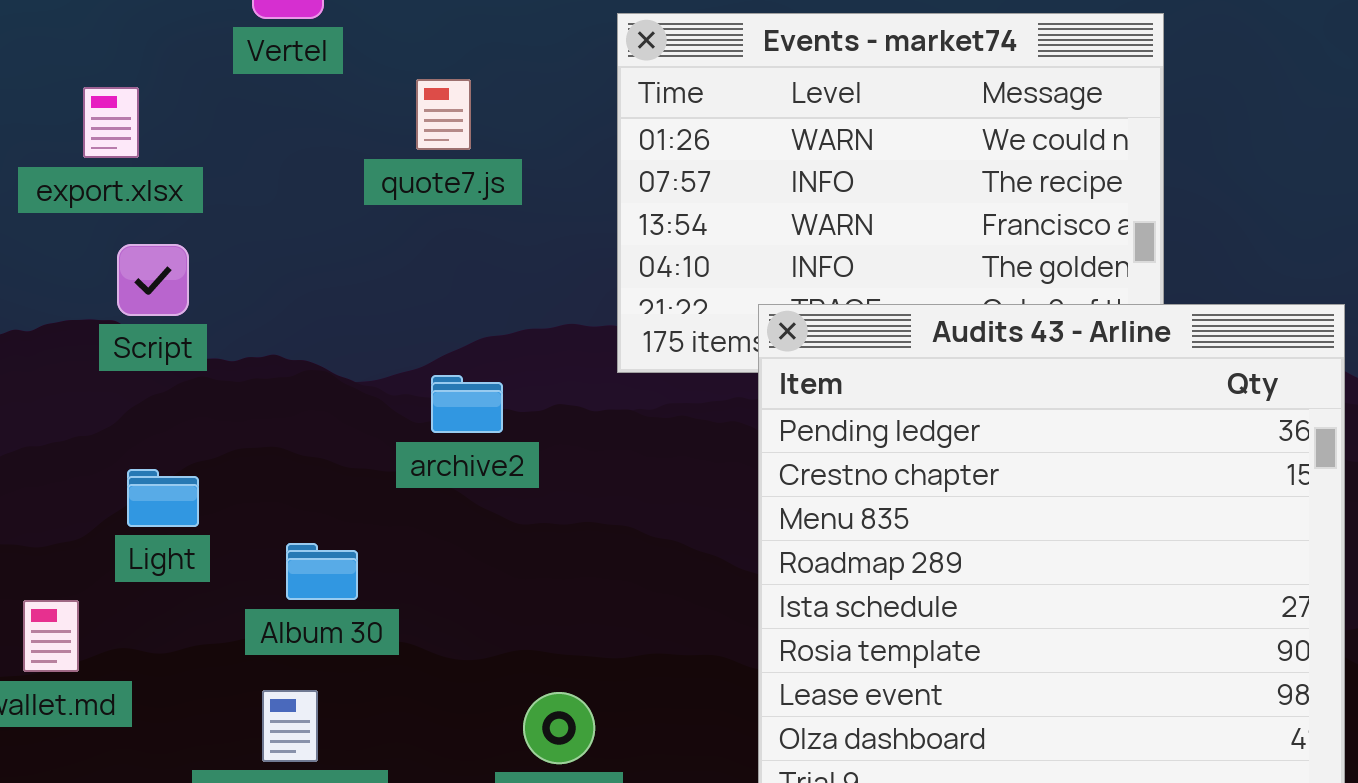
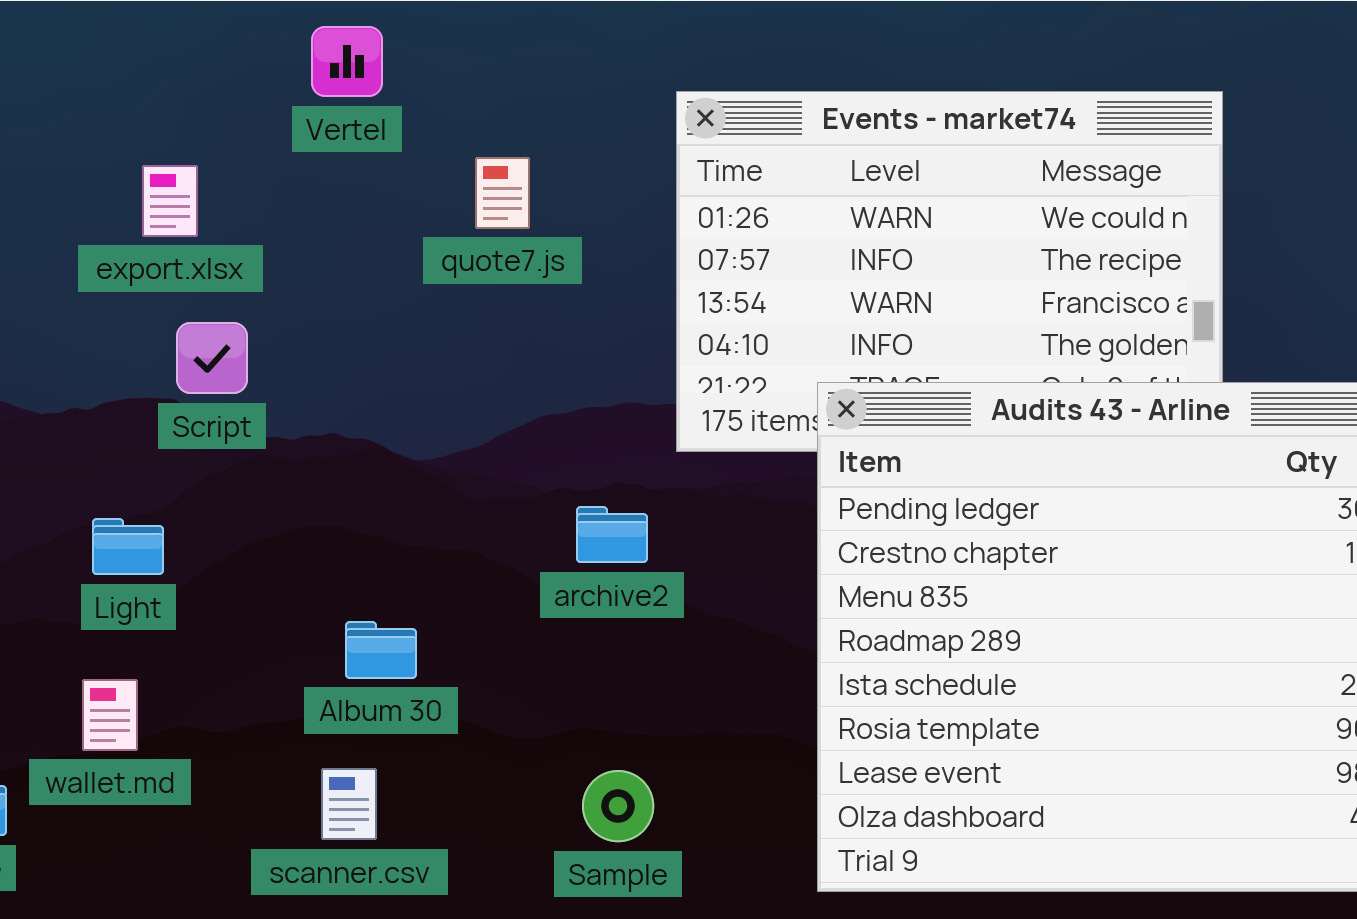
archive2: [431,375,503,433] -> [576,506,648,563], moved
Light: [127,469,199,527] -> [92,518,164,575], moved

